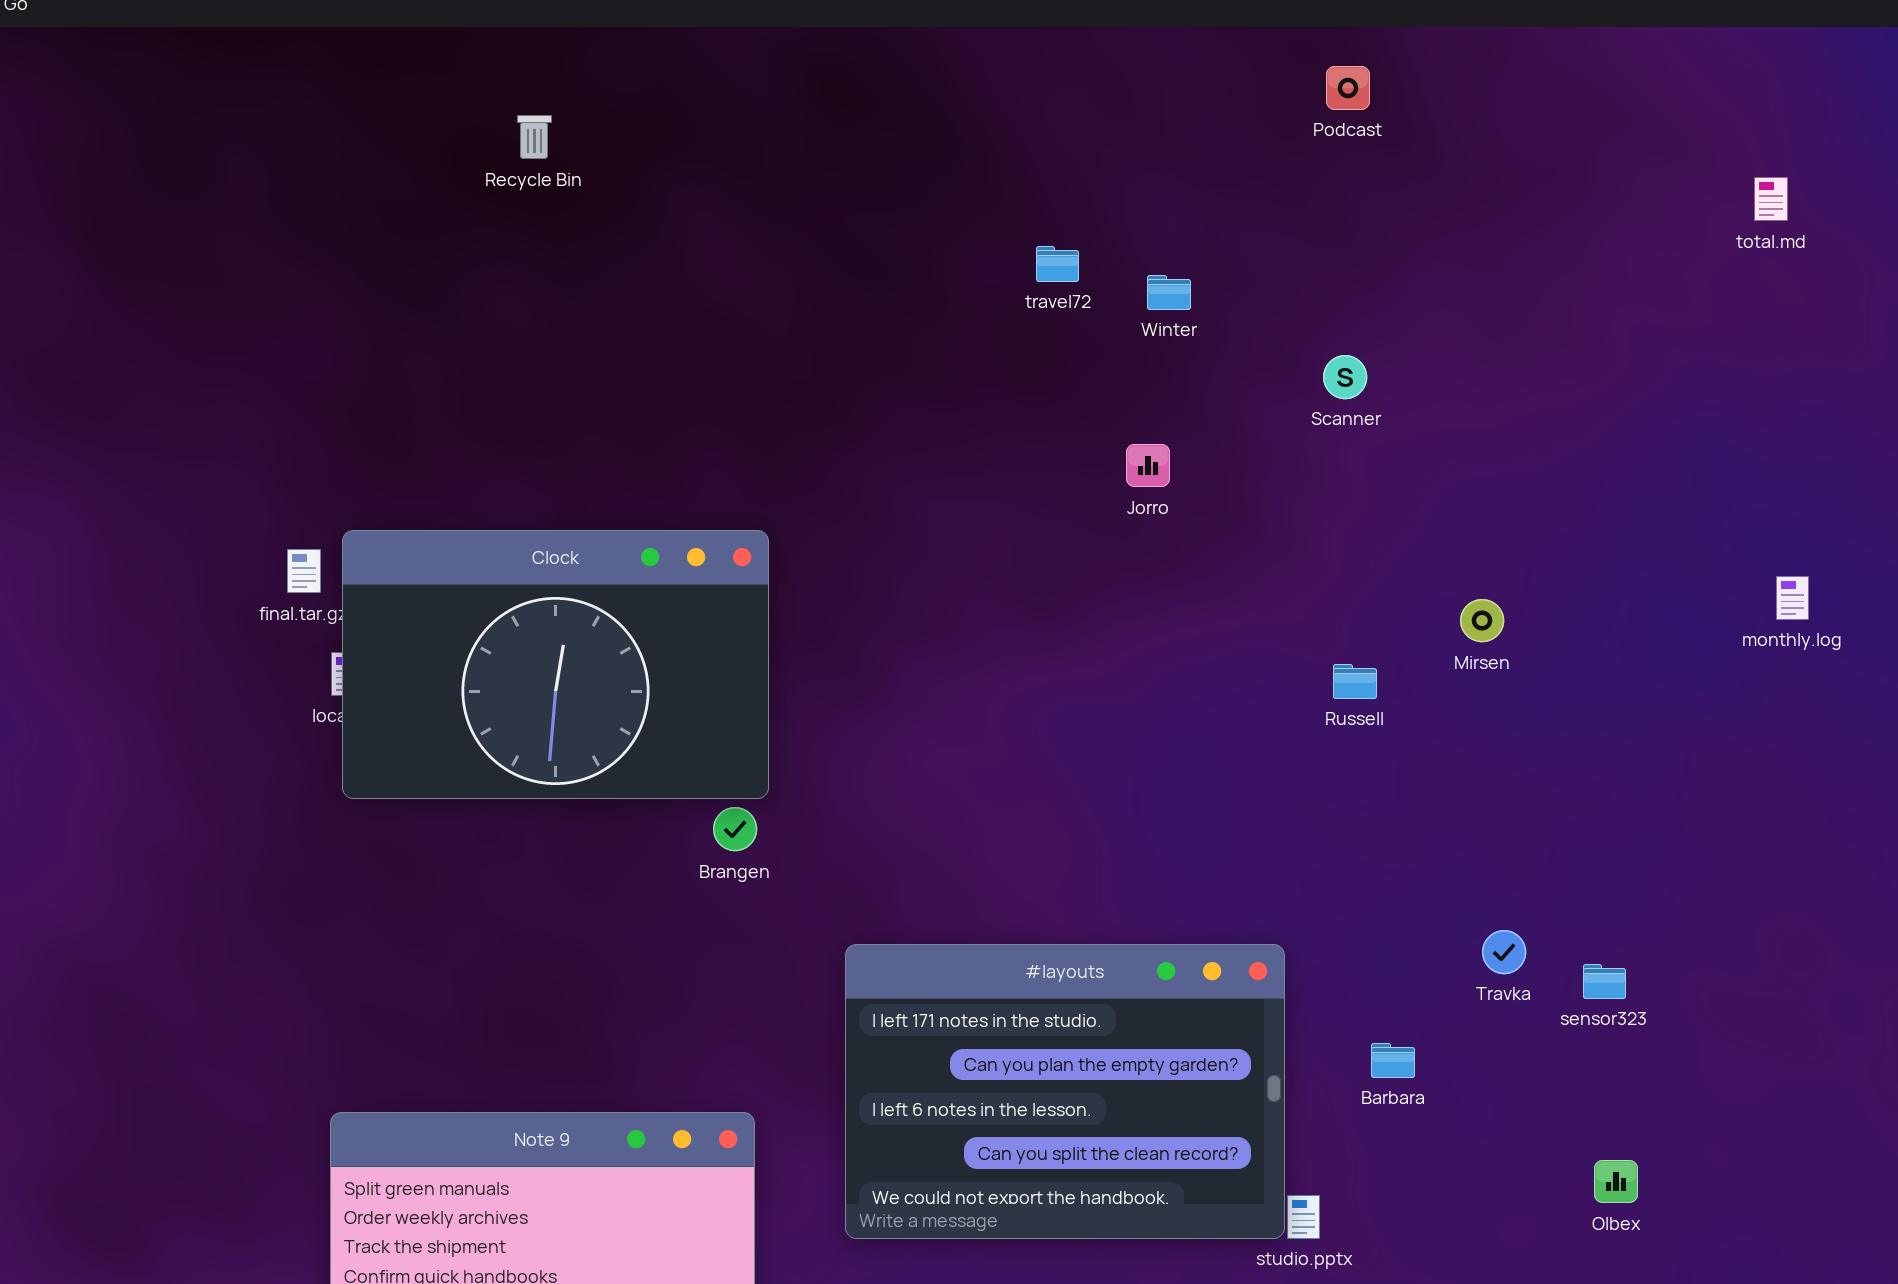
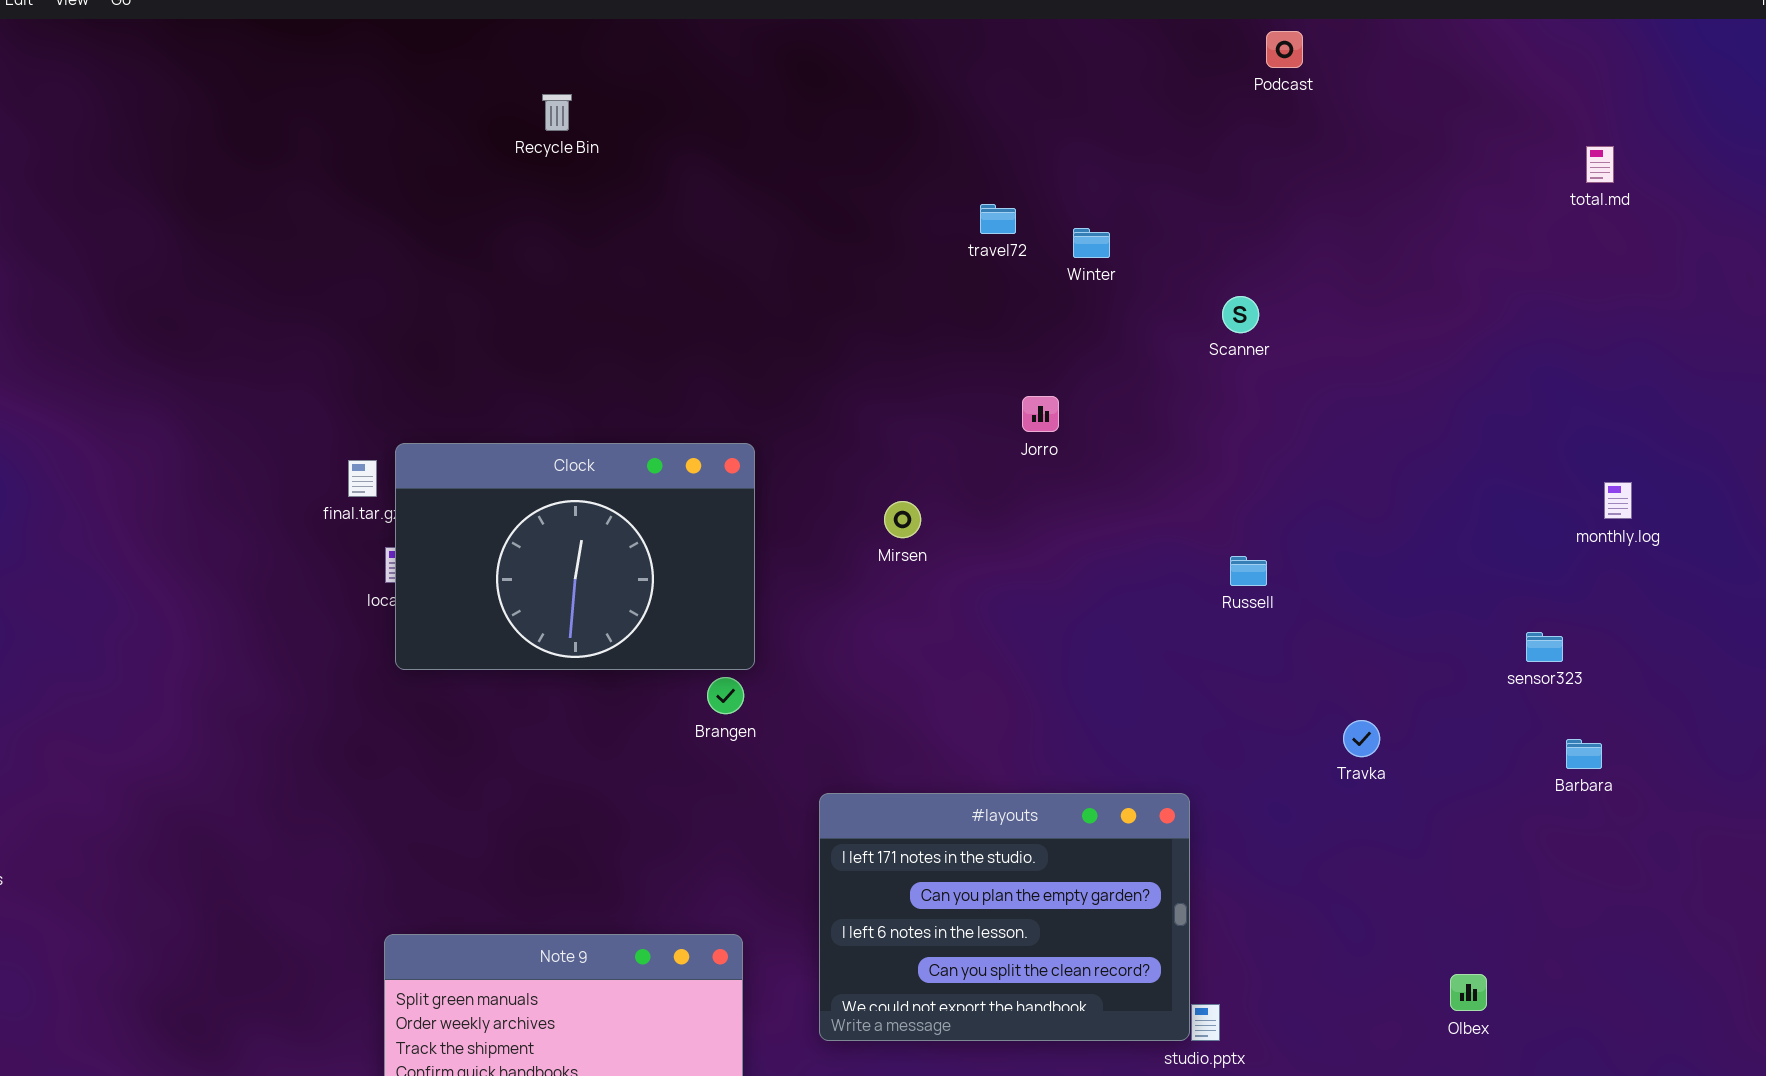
Podcast: [1326,66,1370,110] -> [1266,31,1303,68], moved
Jorro: [1126,444,1170,487] -> [1022,396,1059,432], moved
Mirsen: [1460,599,1504,642] -> [884,501,921,538], moved
Travka: [1482,930,1526,974] -> [1343,720,1380,757], moved
sensor323: [1583,964,1626,999] -> [1526,632,1563,662], moved
Barbara: [1371,1043,1415,1078] -> [1566,739,1602,769], moved

